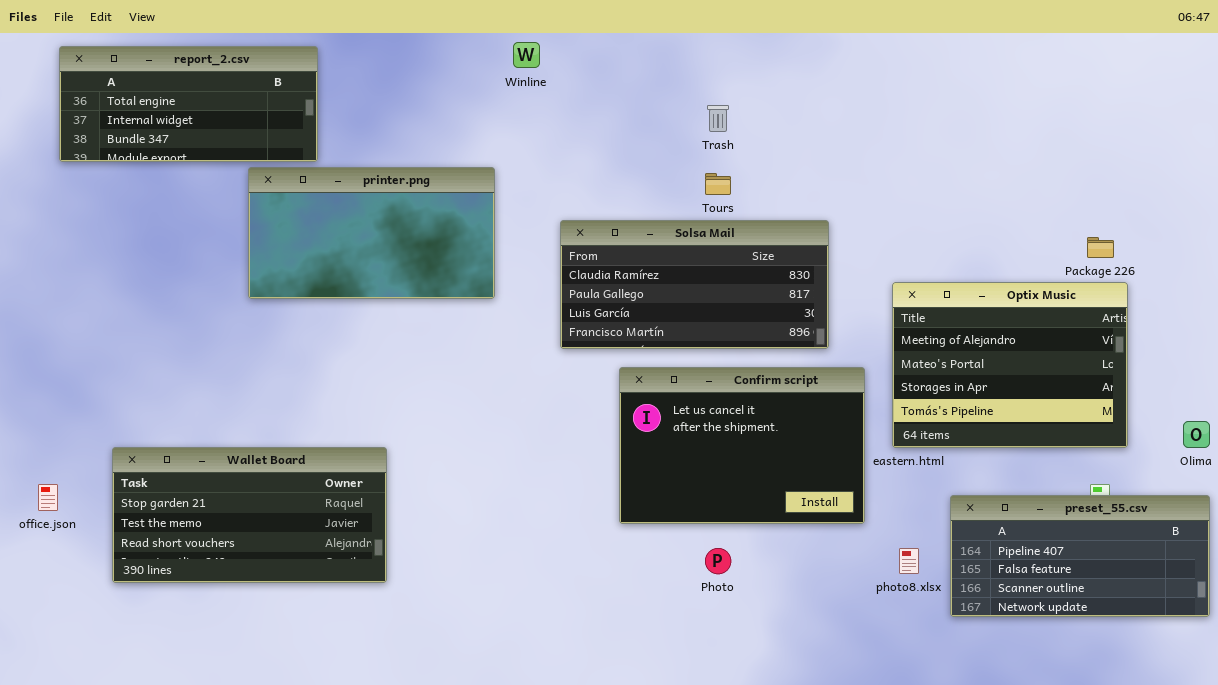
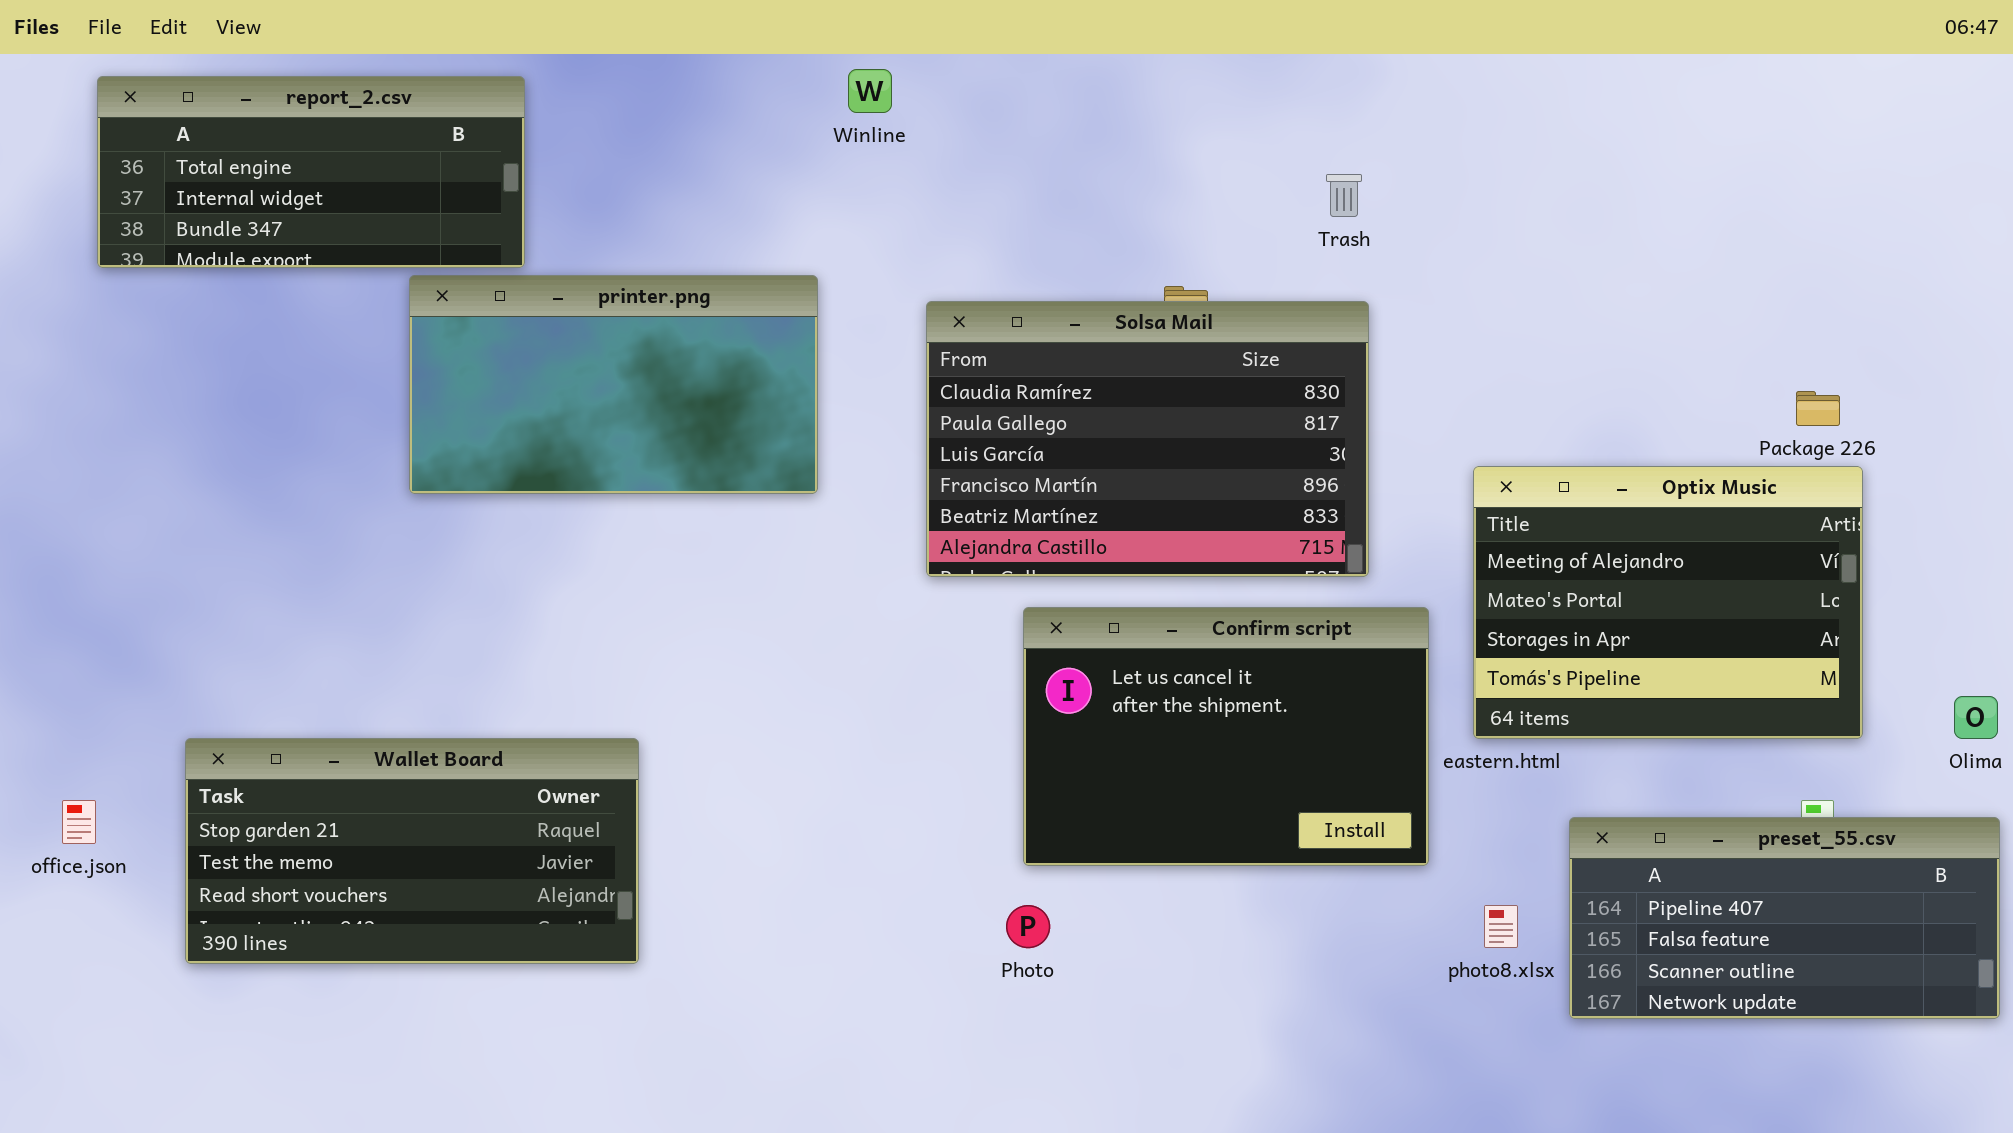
Trash: [707,105,729,132] -> [1326,174,1362,217], moved
Solsa Mail: [560,220,829,349] -> [926,301,1369,577], resized
Photo: [705,548,731,574] -> [1006,905,1050,948], moved

